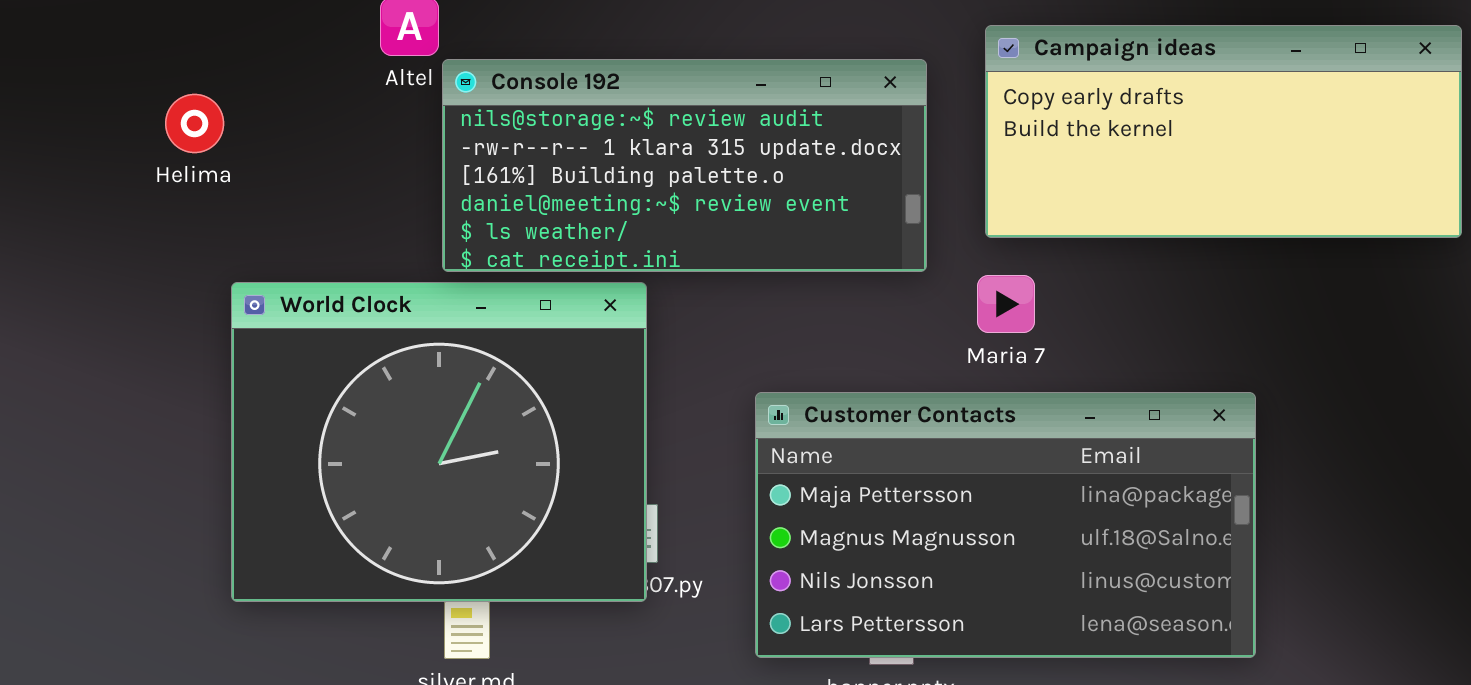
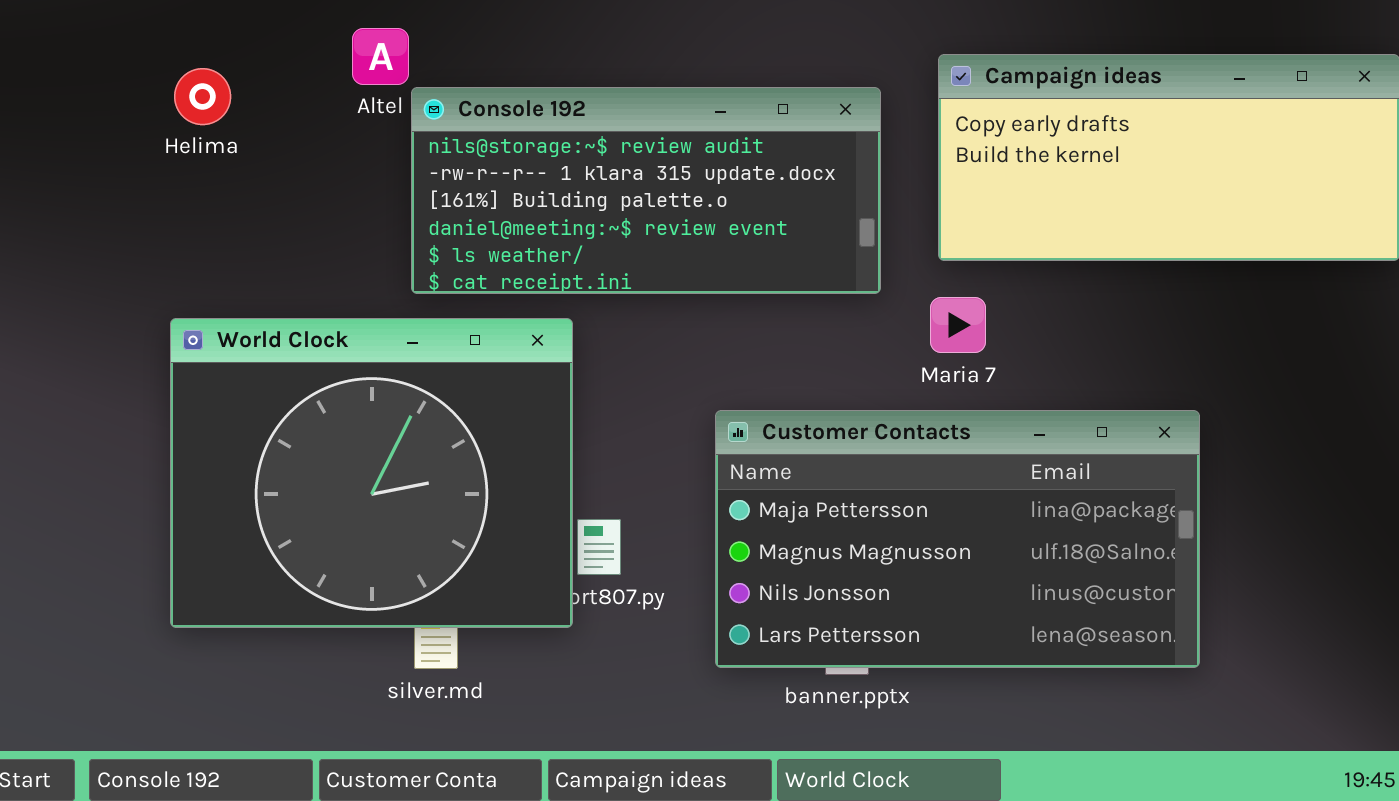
Helima: [165,94,224,153] -> [174,68,231,125], moved
World Clock: [231,282,647,602] -> [170,318,573,628], moved

